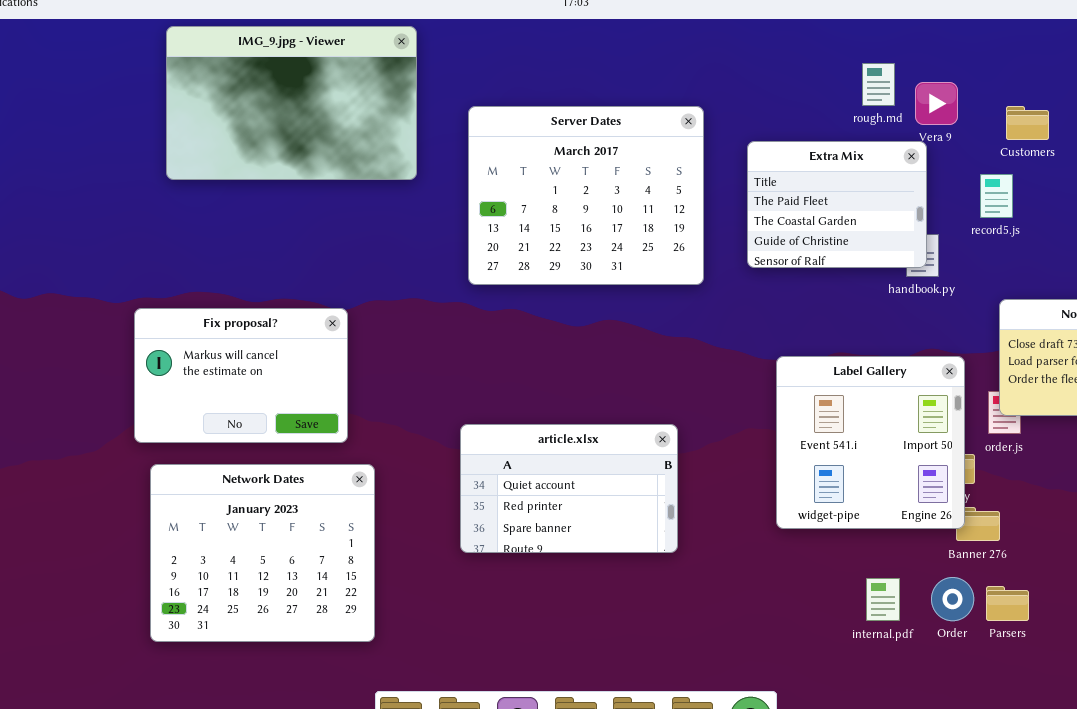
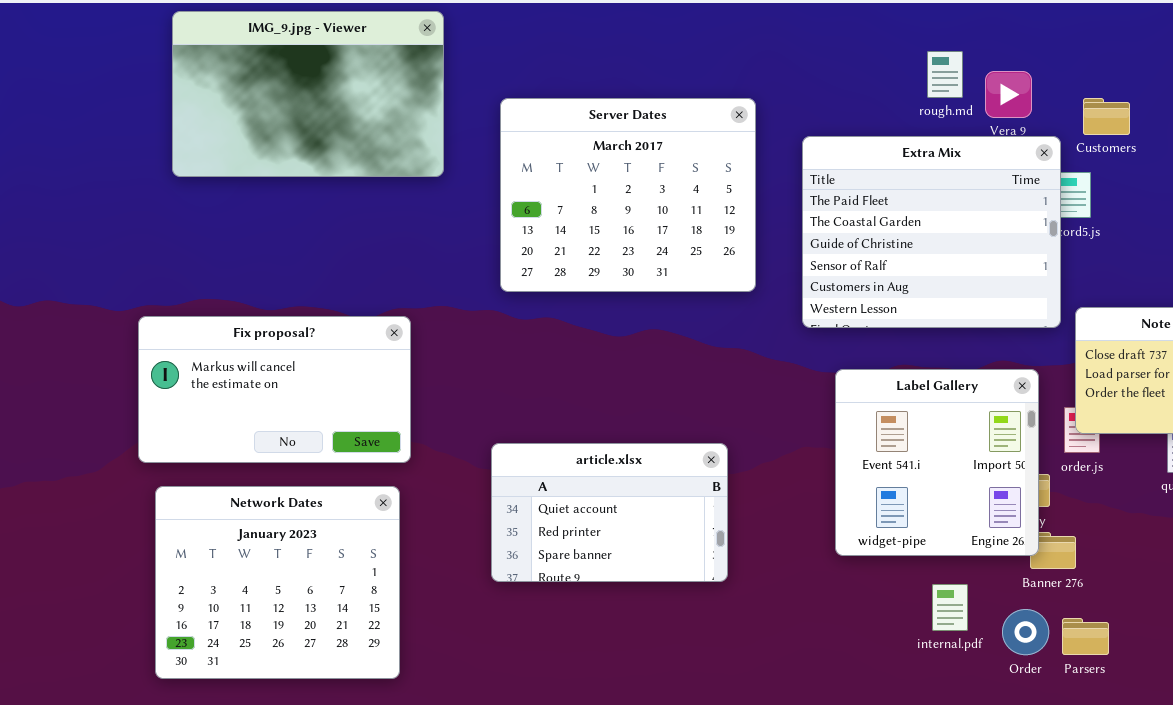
Extra Mix: [747,141,927,268] -> [802,136,1061,328], resized
Fix proposal?: [134,308,348,443] -> [138,316,411,463], resized
internal.pdf: [866,578,900,621] -> [932,584,968,631], moved

